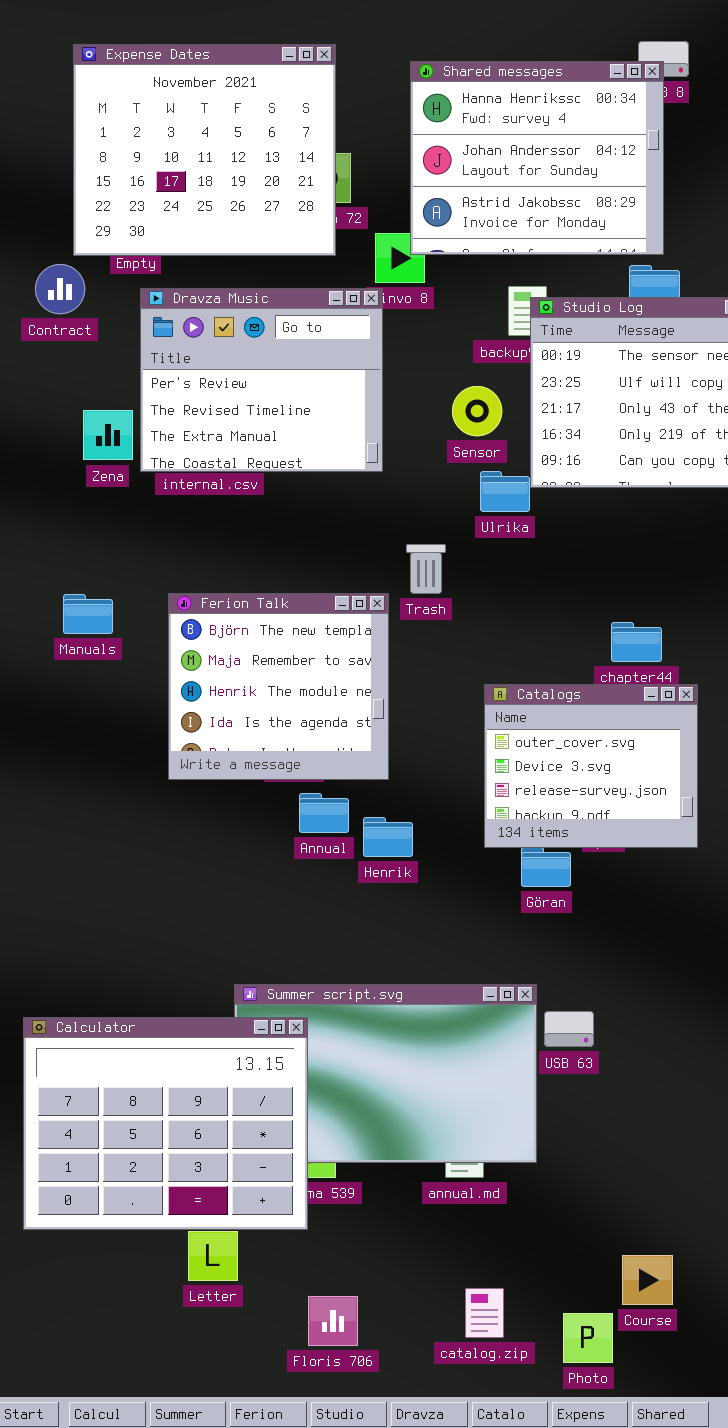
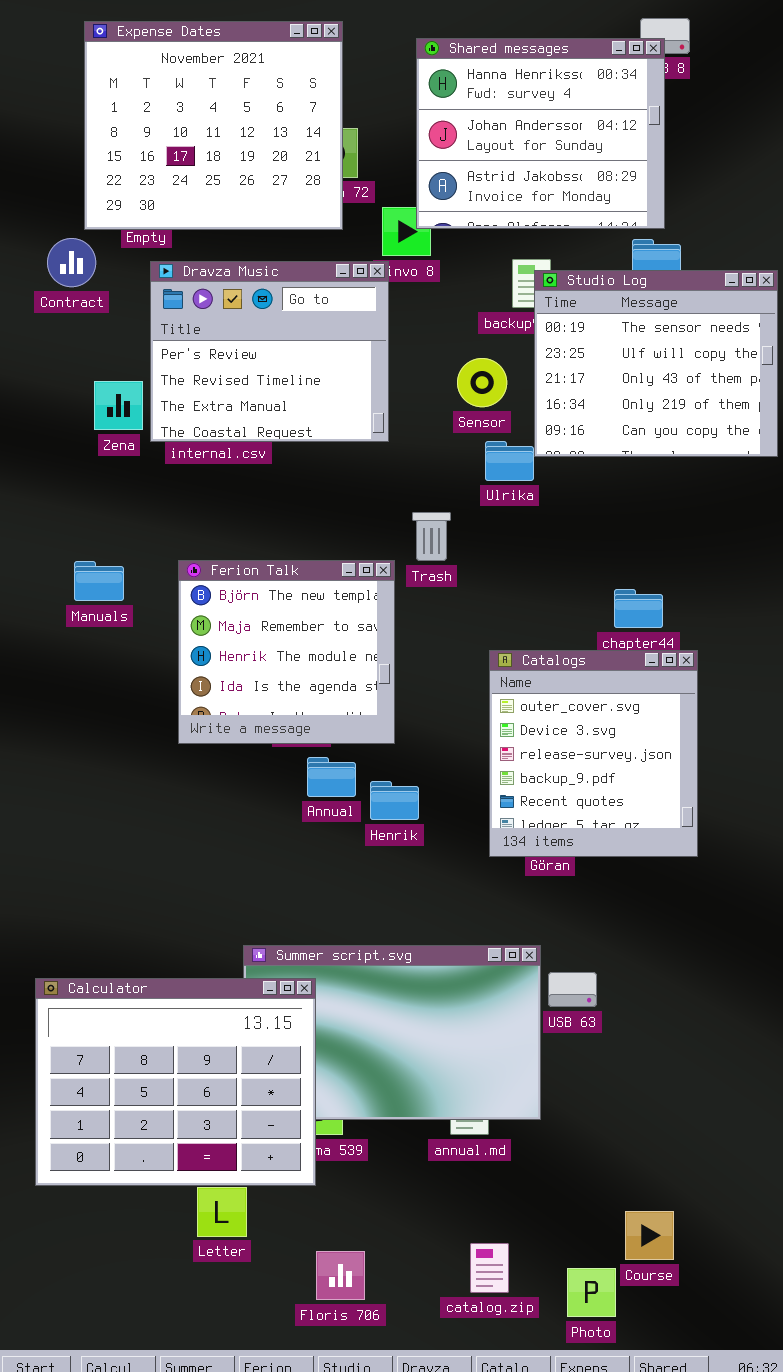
Catalogs: [484,684,698,848] -> [489,650,698,857], resized

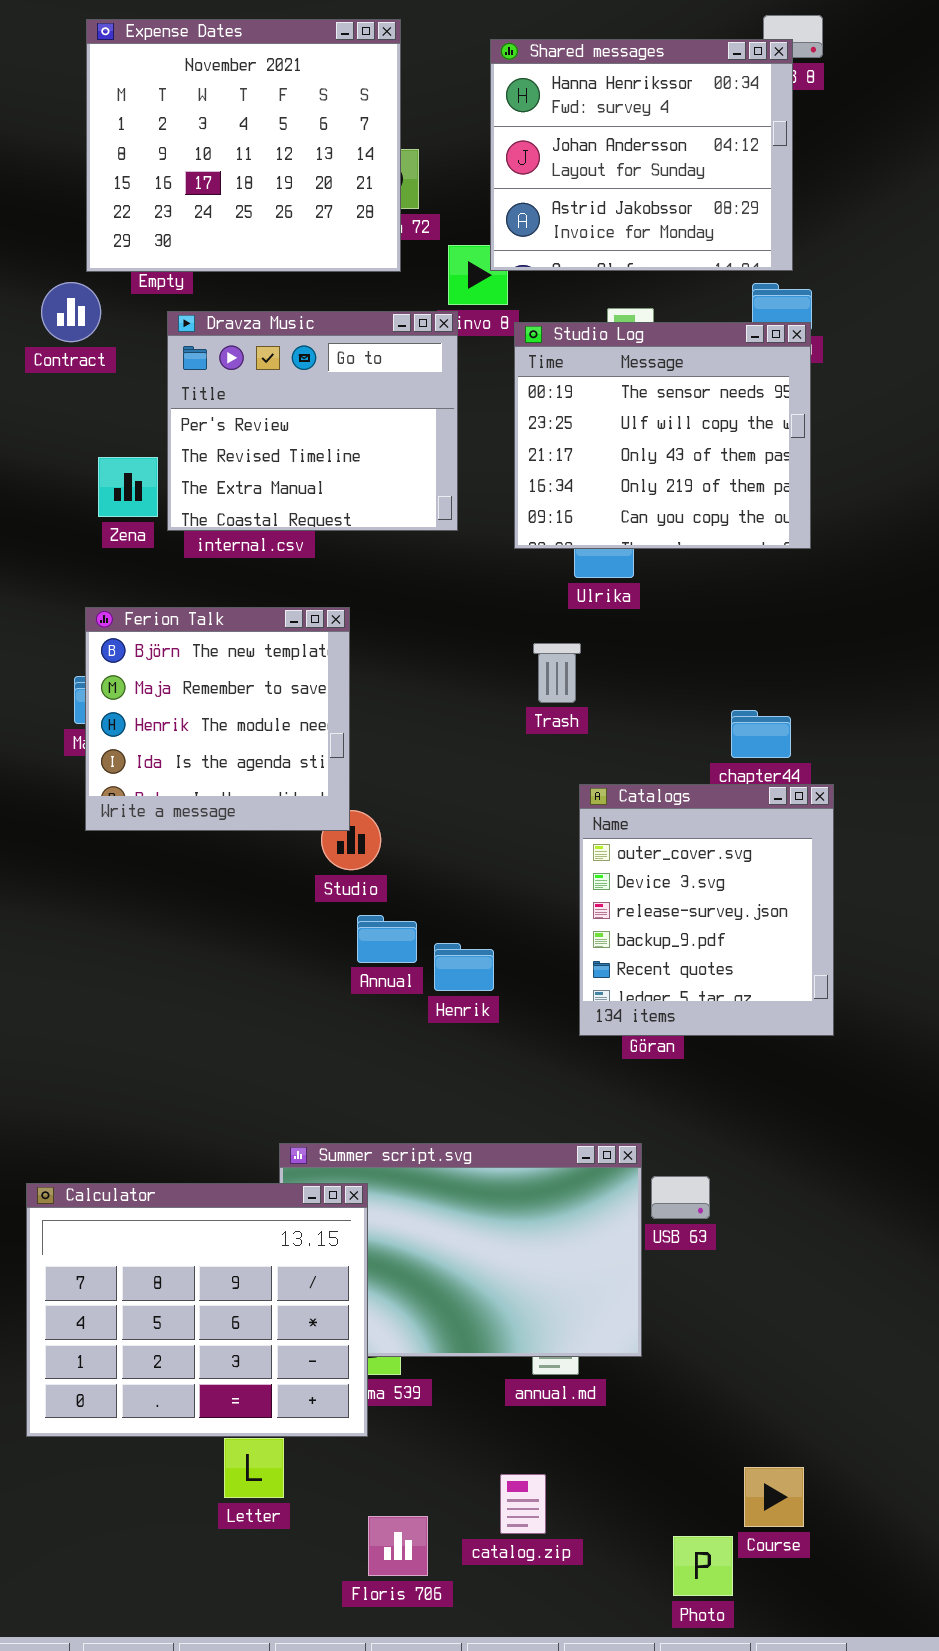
Studio Log: [534,270,778,457] -> [514,322,811,549], moved
Trash: [412,512,451,561] -> [533,643,581,703], moved
Ferion Talk: [178,560,395,744] -> [85,607,350,831], moved
catalog.zip: [470,1243,509,1293] -> [500,1474,546,1534], moved

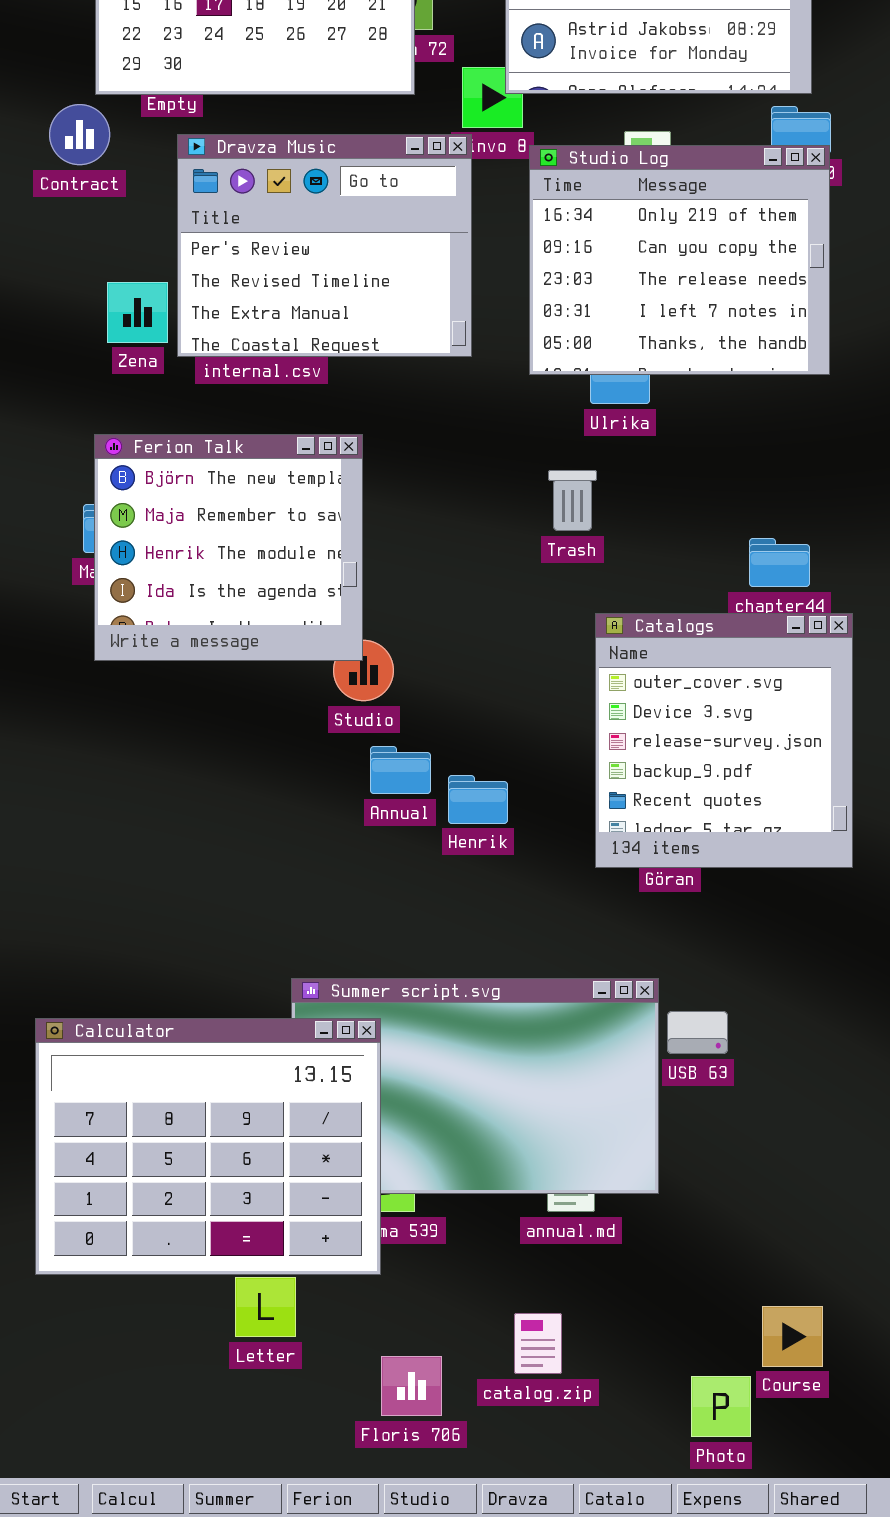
Studio Log: [514,322,811,549] -> [529,145,830,375], scrolled down 3 rows

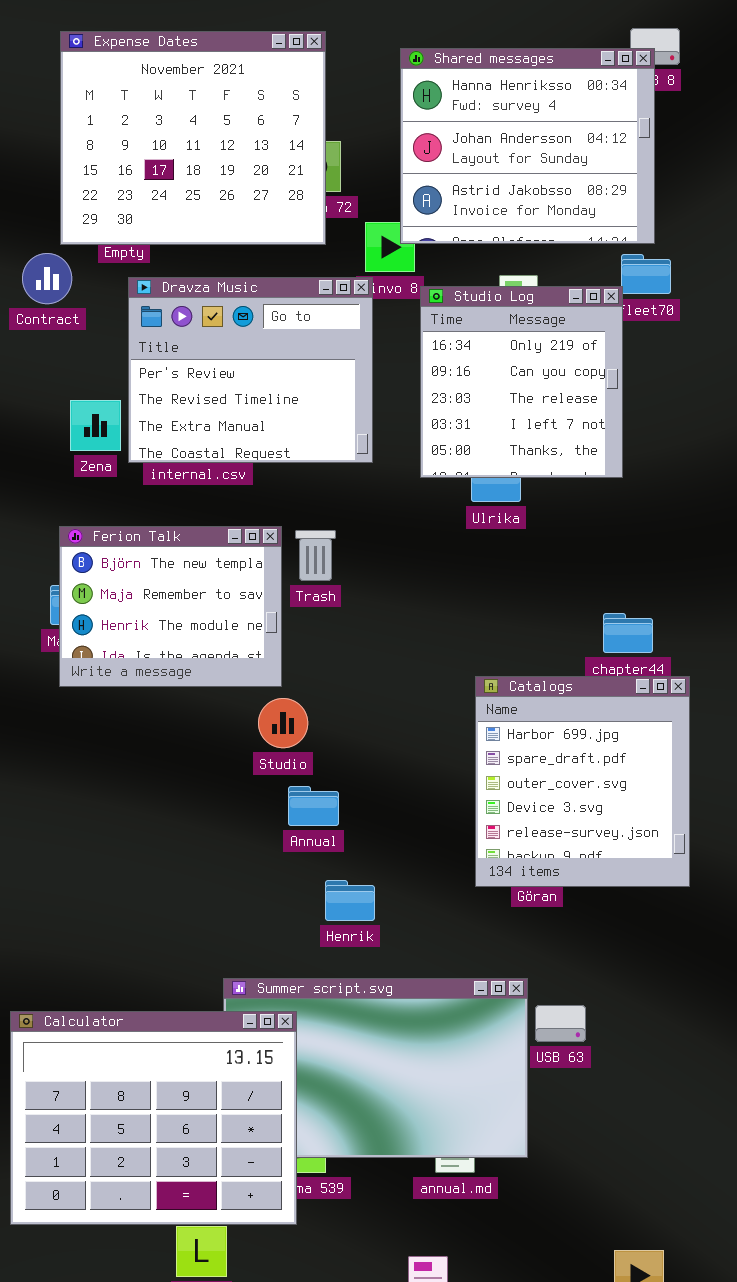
Studio Log: [529,145,830,375] -> [420,286,623,478], resized
Ferion Talk: [94,434,363,661] -> [59,526,282,687], resized
Trash: [548,470,597,531] -> [295,530,336,581], moved
Catalogs: [595,613,853,868] -> [475,676,690,887], scrolled up 2 rows
Henrik: [448,775,508,824] -> [325,880,375,921], moved

